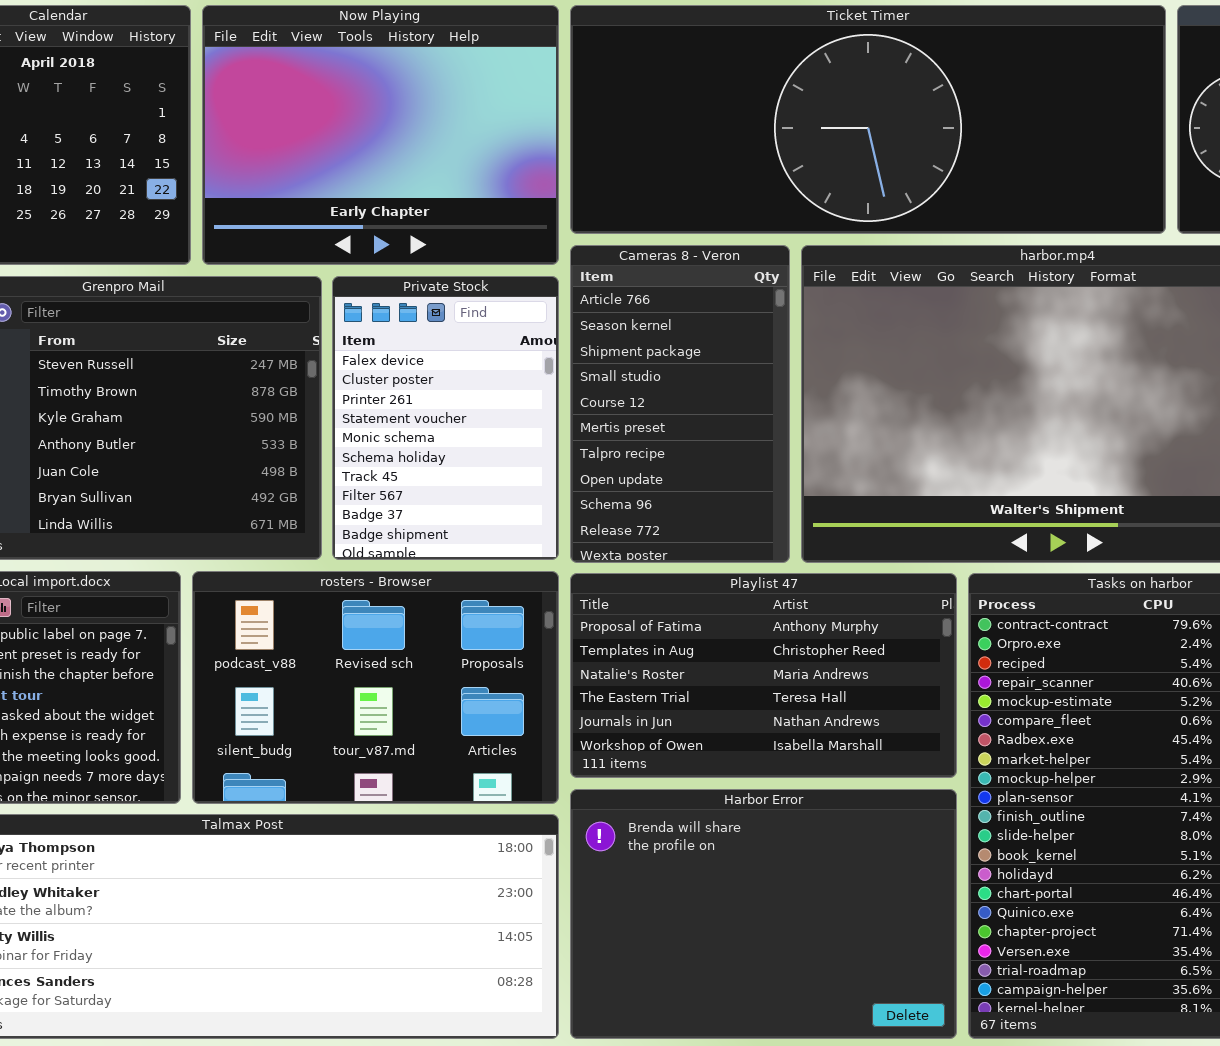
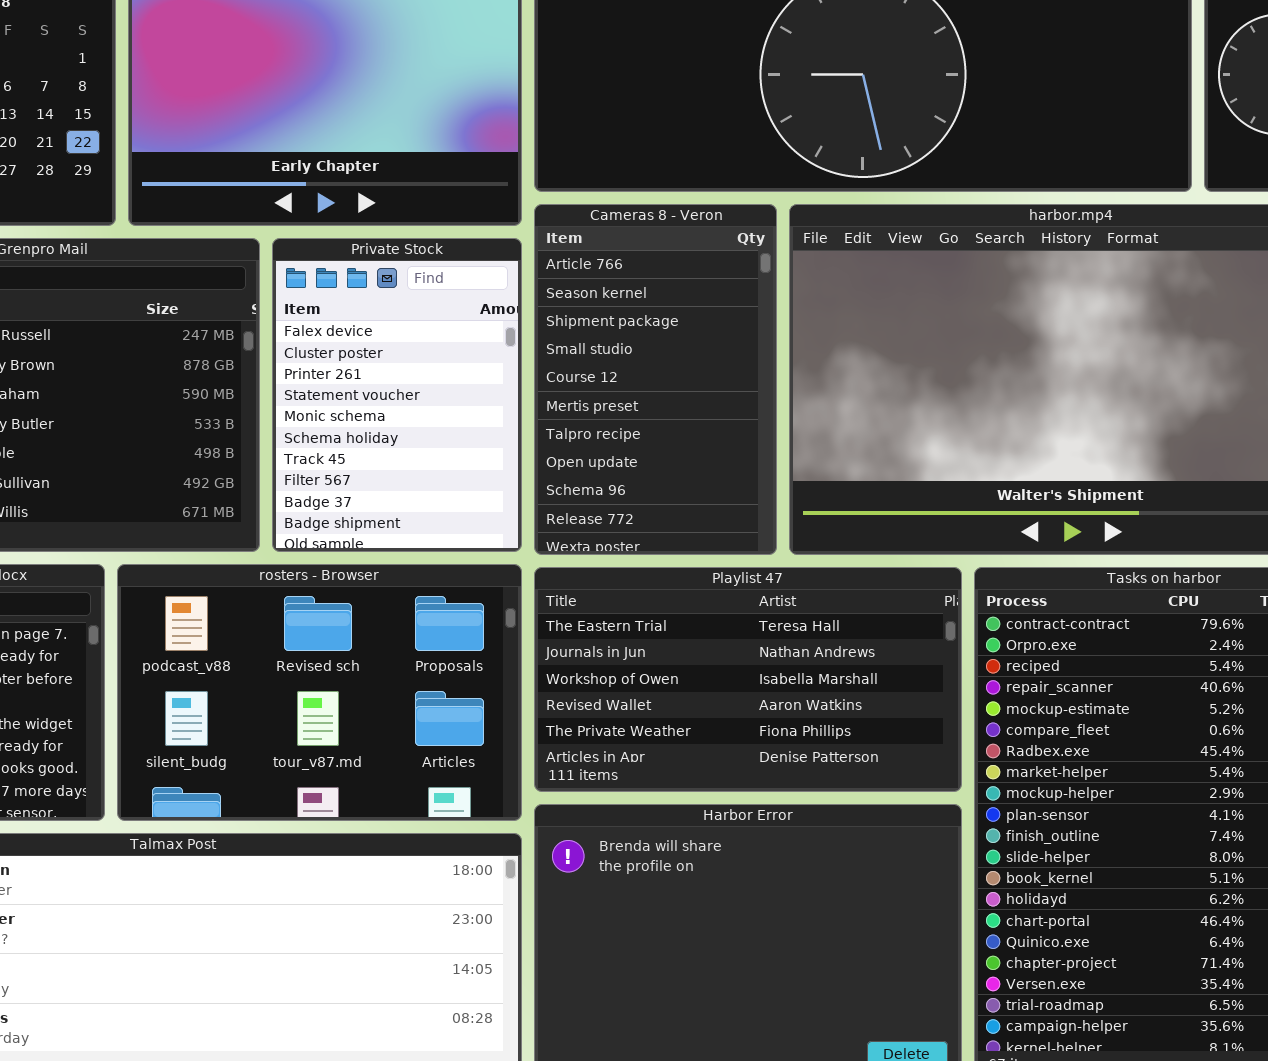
Playlist 47: [570,573,957,778] -> [534,567,962,792], scrolled down 3 rows

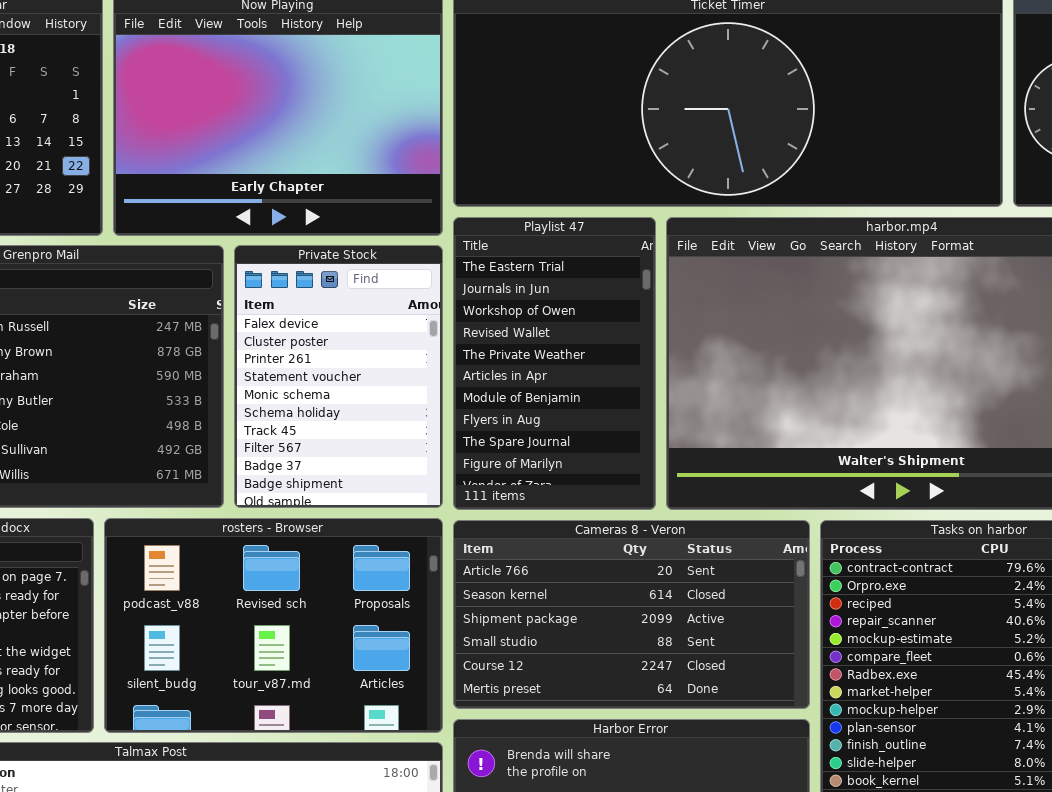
Cameras 8 - Veron: [534,204,777,555] -> [453,520,810,709], moved, resized
Playlist 47: [534,567,962,792] -> [453,217,656,510], moved, resized

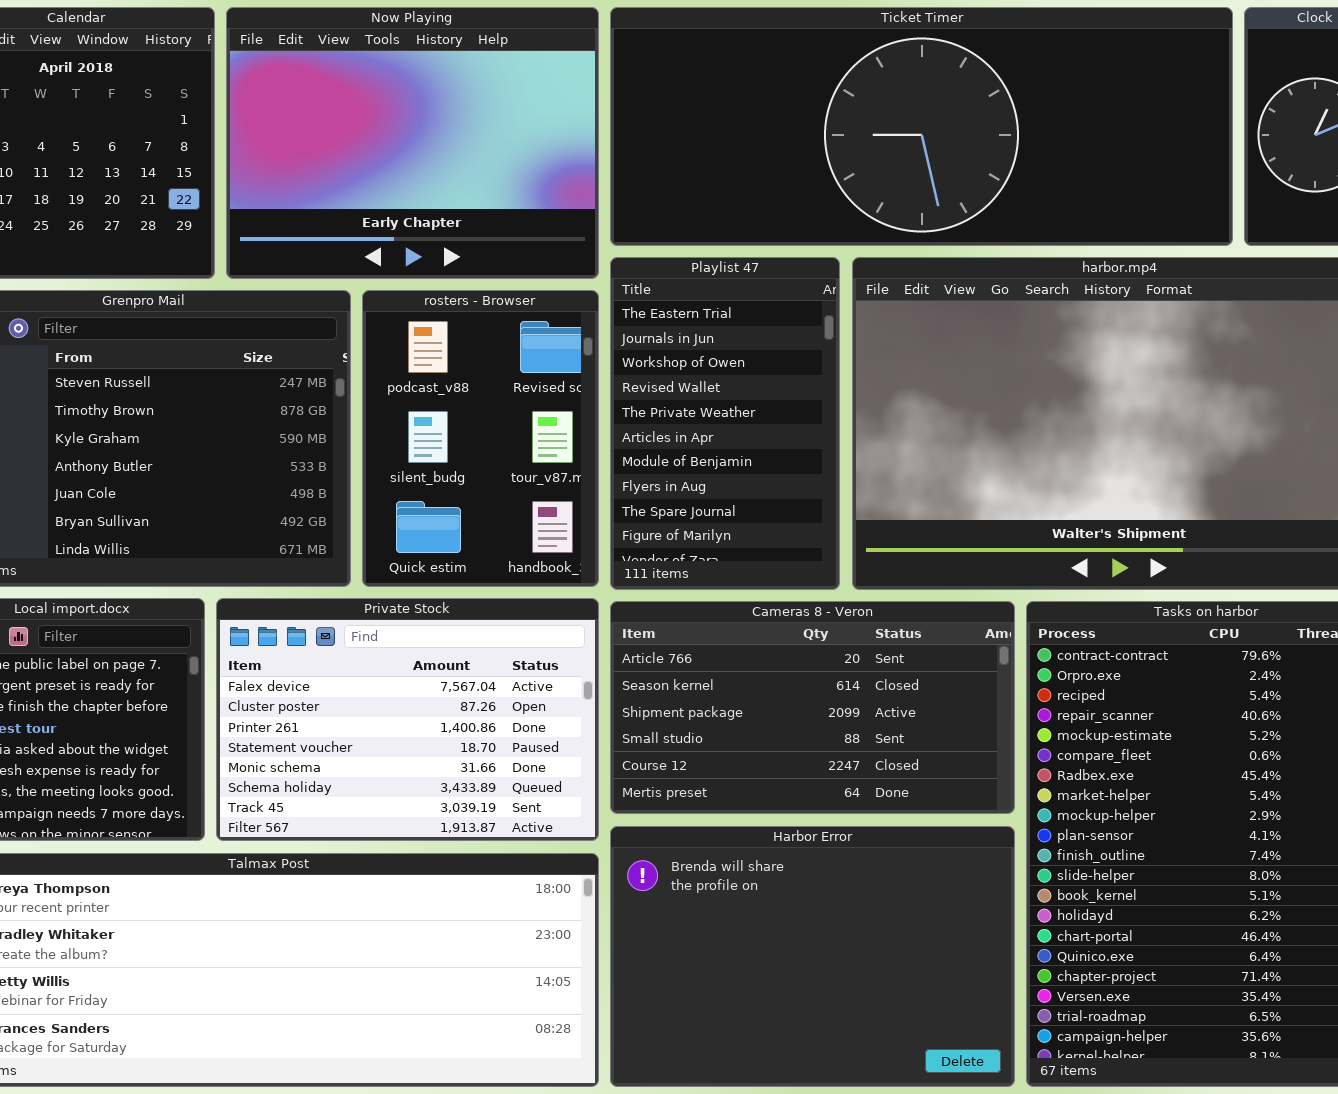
Private Stock: [234,245,443,508] -> [216,598,599,841], moved, resized
rosters - Browser: [104,518,443,733] -> [362,290,599,587], moved, resized

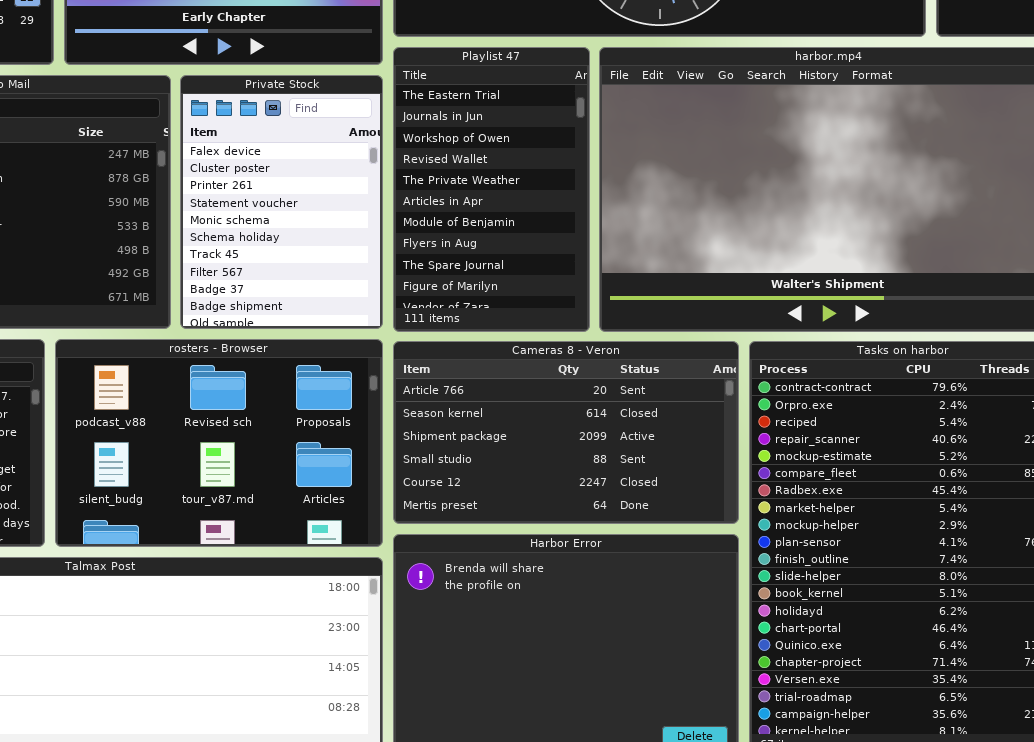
rosters - Browser: [362,290,599,587] -> [55,339,383,547], moved, resized
Private Stock: [216,598,599,841] -> [180,75,383,329], moved, resized

